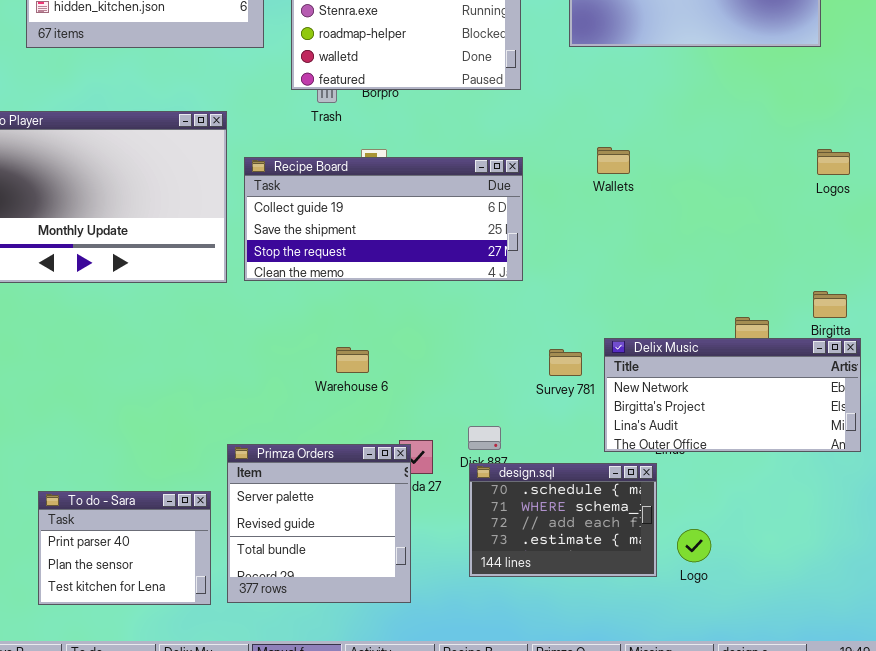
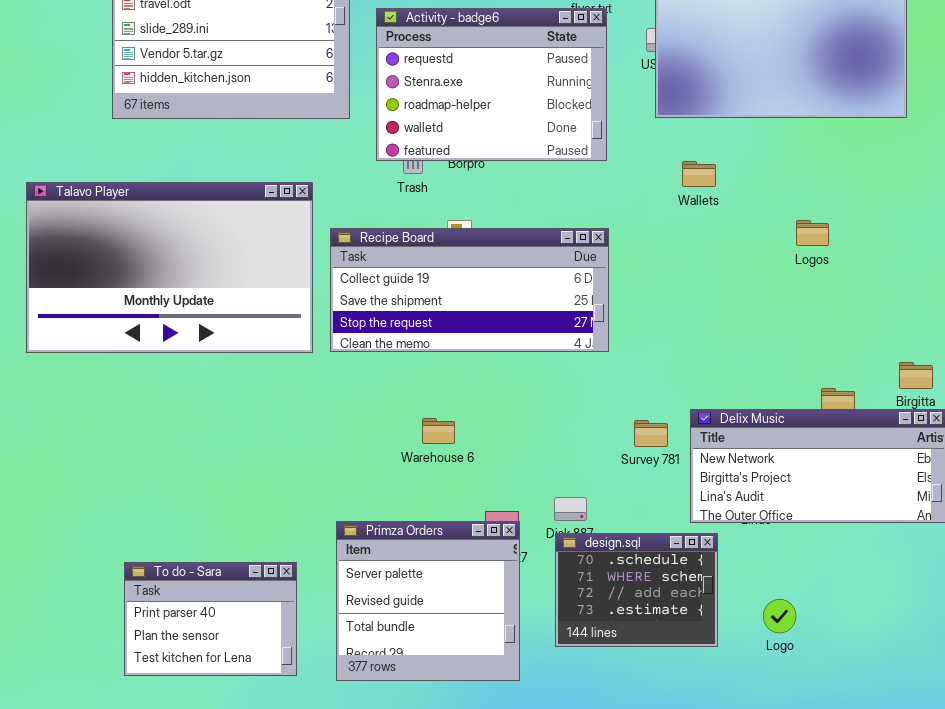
Wallets: [597,147,630,174] -> [682,161,716,187], moved
Logos: [817,149,850,175] -> [796,220,829,246], moved
Primza Orders: [227,444,411,603] -> [336,521,520,681], moved
design.sql: [469,463,657,577] -> [555,533,718,647], resized

